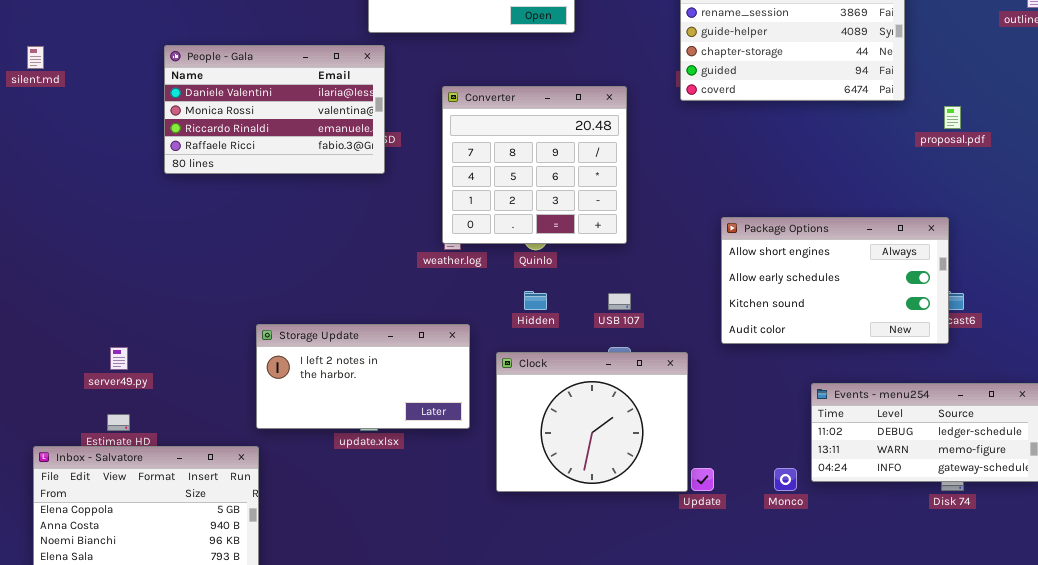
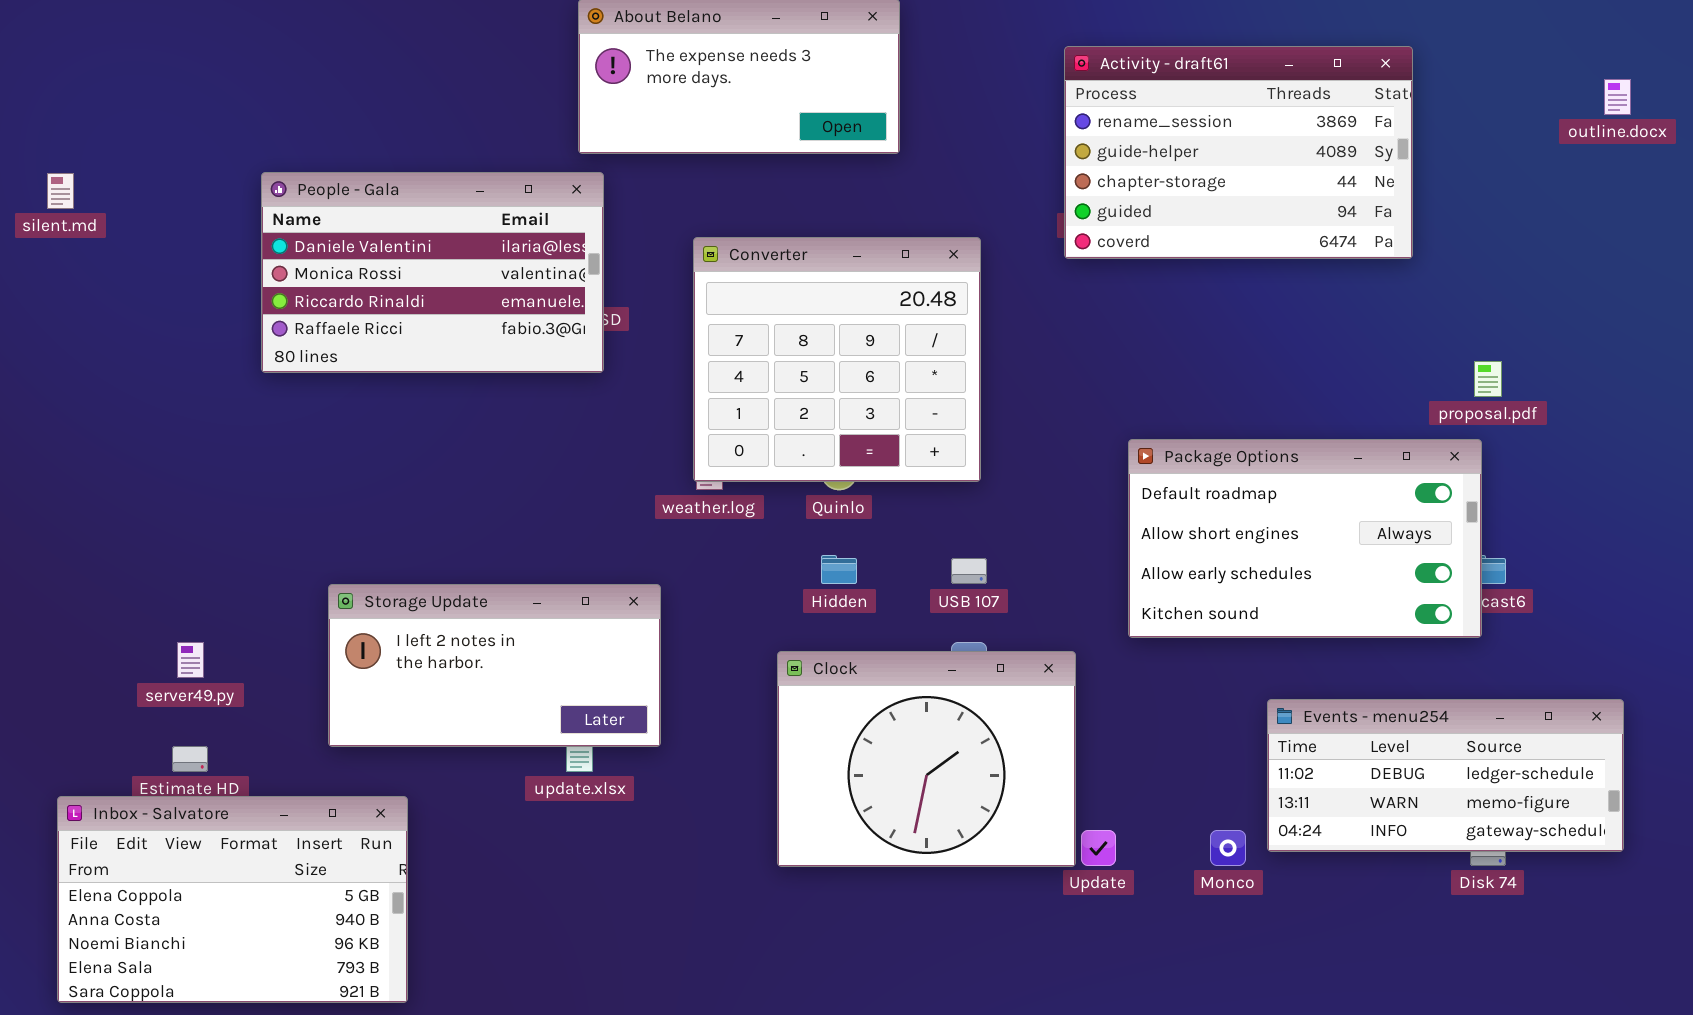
proposal.pdf: [944,106,961,129] -> [1474,361,1502,397], moved
Package Options: [721,217,949,344] -> [1128,439,1482,638], scrolled up 1 row
Storage Update: [256,324,470,429] -> [328,584,661,747], moved

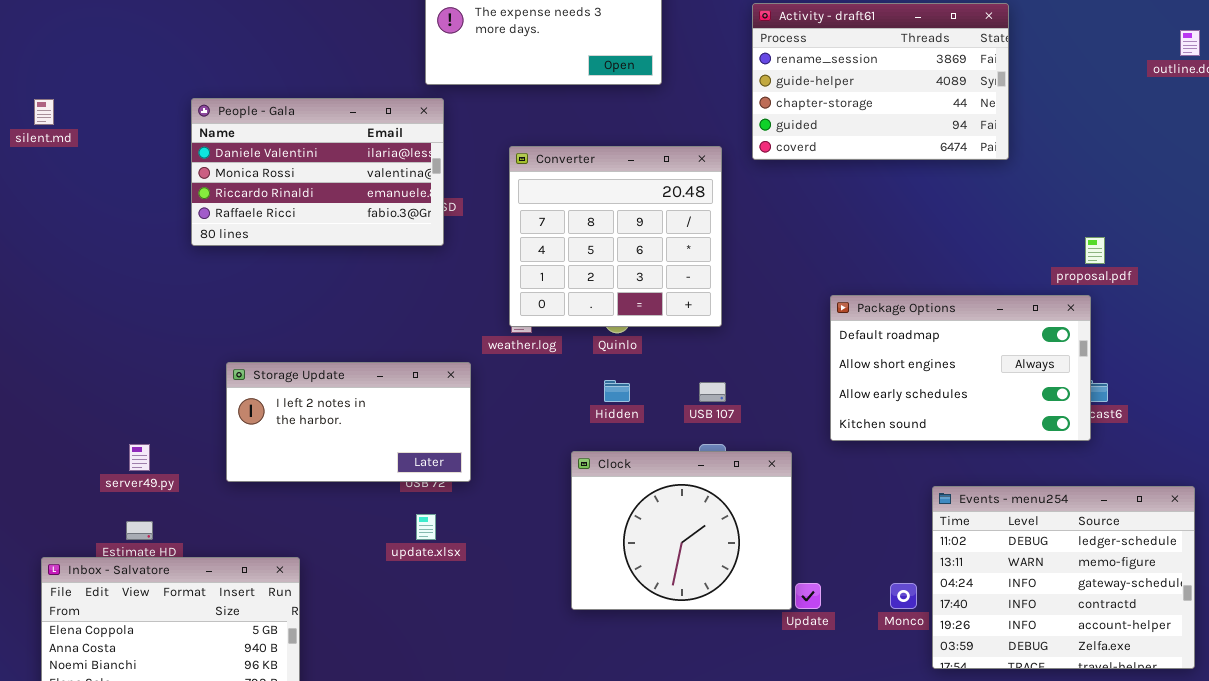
Activity - draft61: [1064,46,1413,259] -> [752,3,1009,160], moved
Storage Update: [328,584,661,747] -> [226,362,471,482], moved
Events - menu254: [1267,699,1624,852] -> [932,486,1195,669], resized

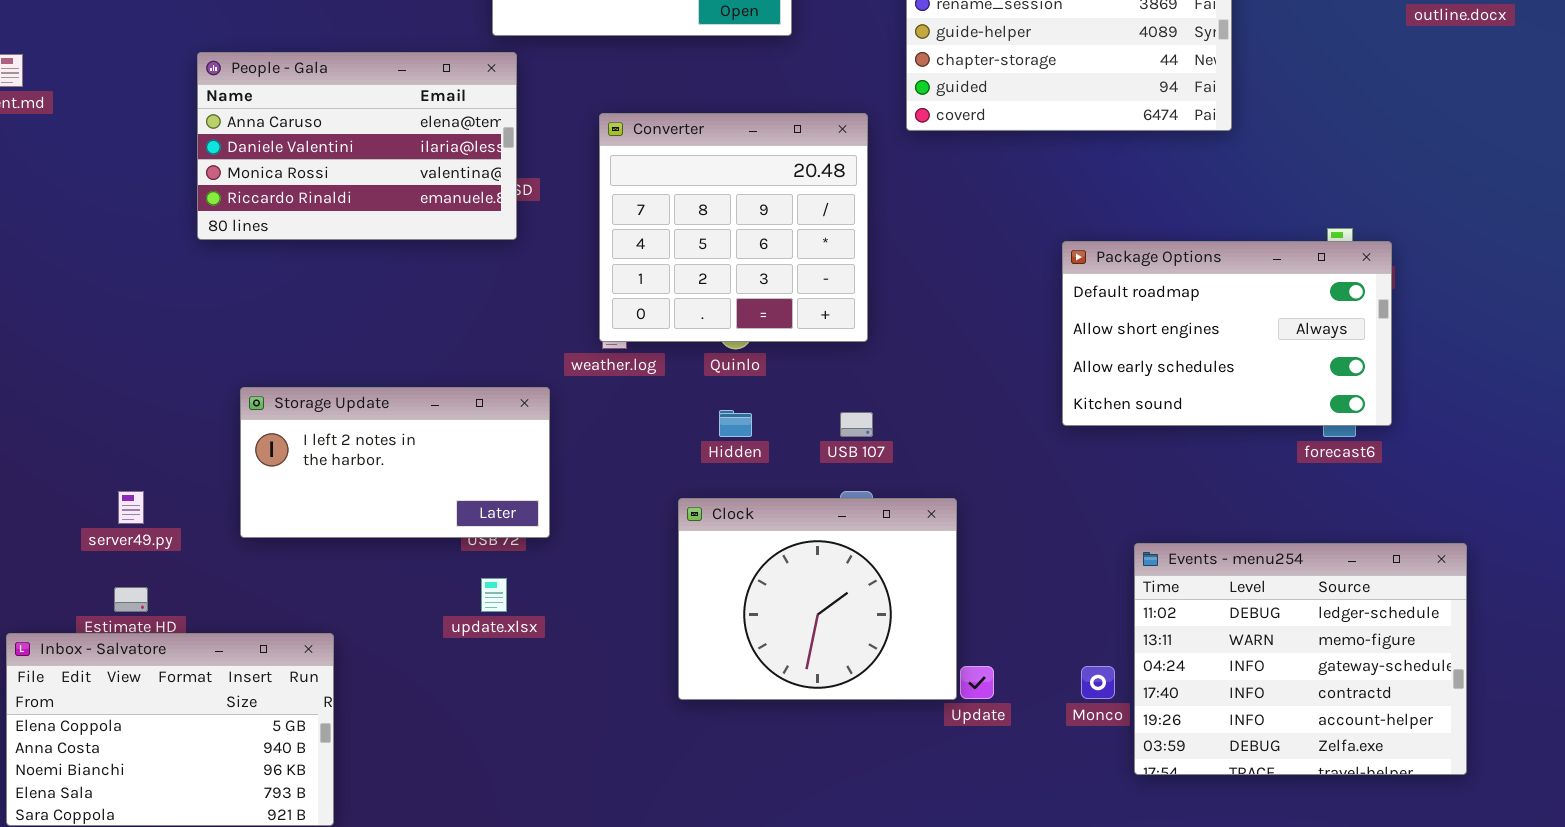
People - Gala: [191,98,444,246] -> [197,52,517,240], scrolled up 1 row
Package Options: [830,295,1091,441] -> [1062,241,1392,426], moved

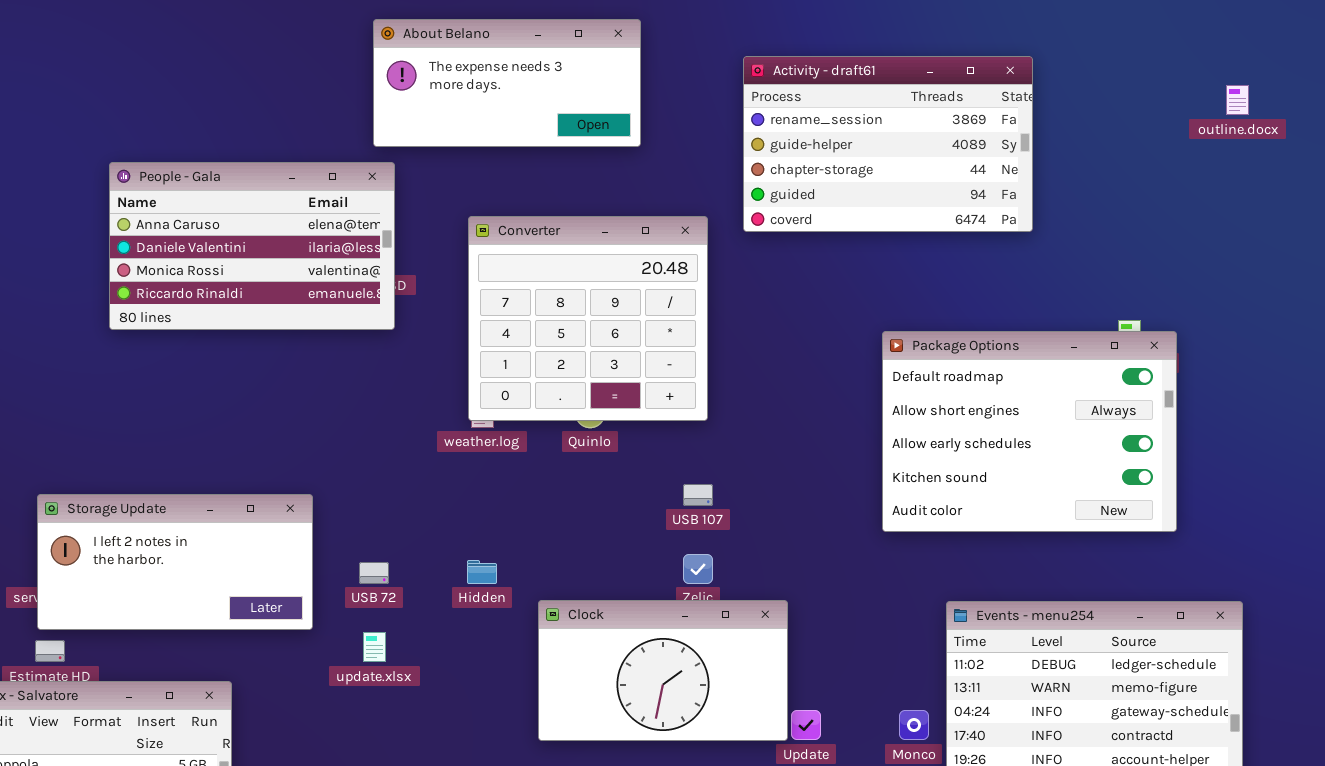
Package Options: [1062,241,1392,426] -> [882,331,1177,532], resized
Storage Update: [240,387,550,538] -> [37,494,313,630], moved
Hidden: [719,410,752,437] -> [467,560,497,584], moved
Clock: [678,498,957,700] -> [538,600,788,741], resized

